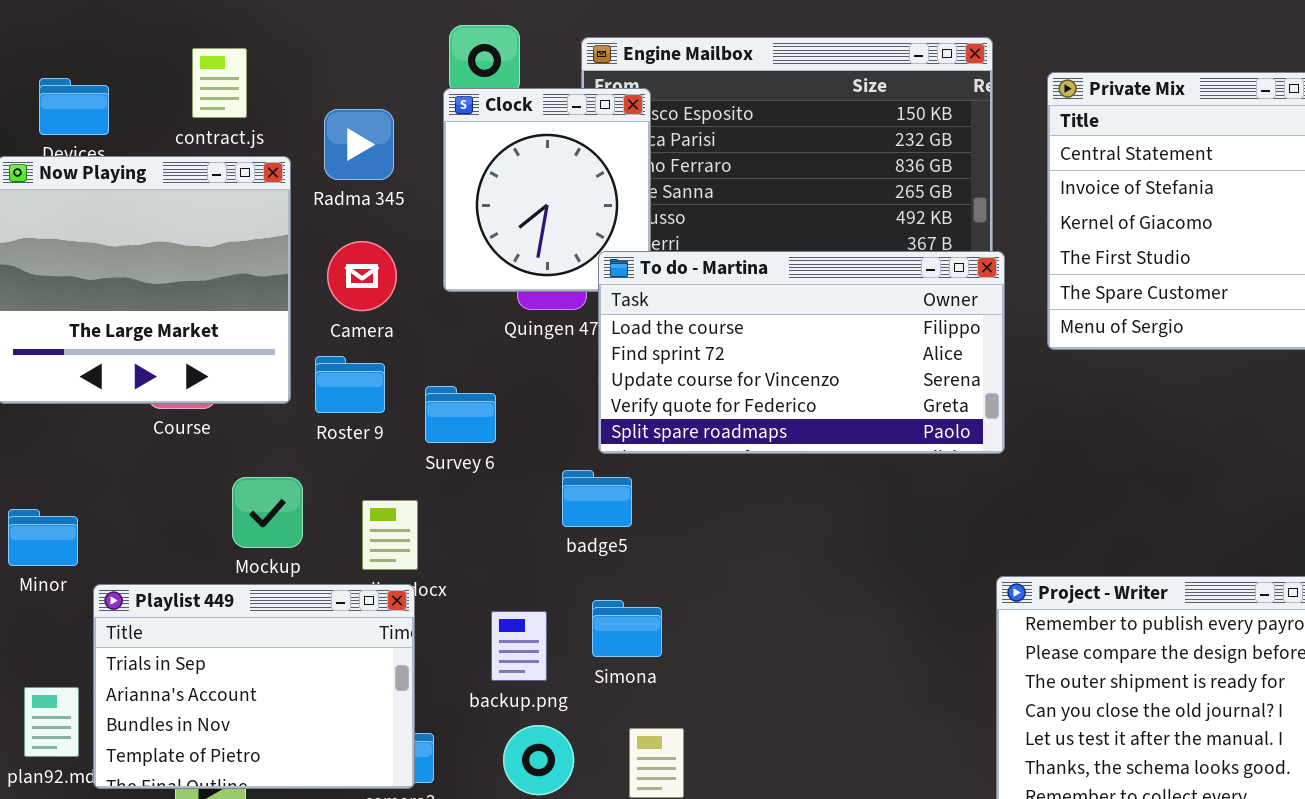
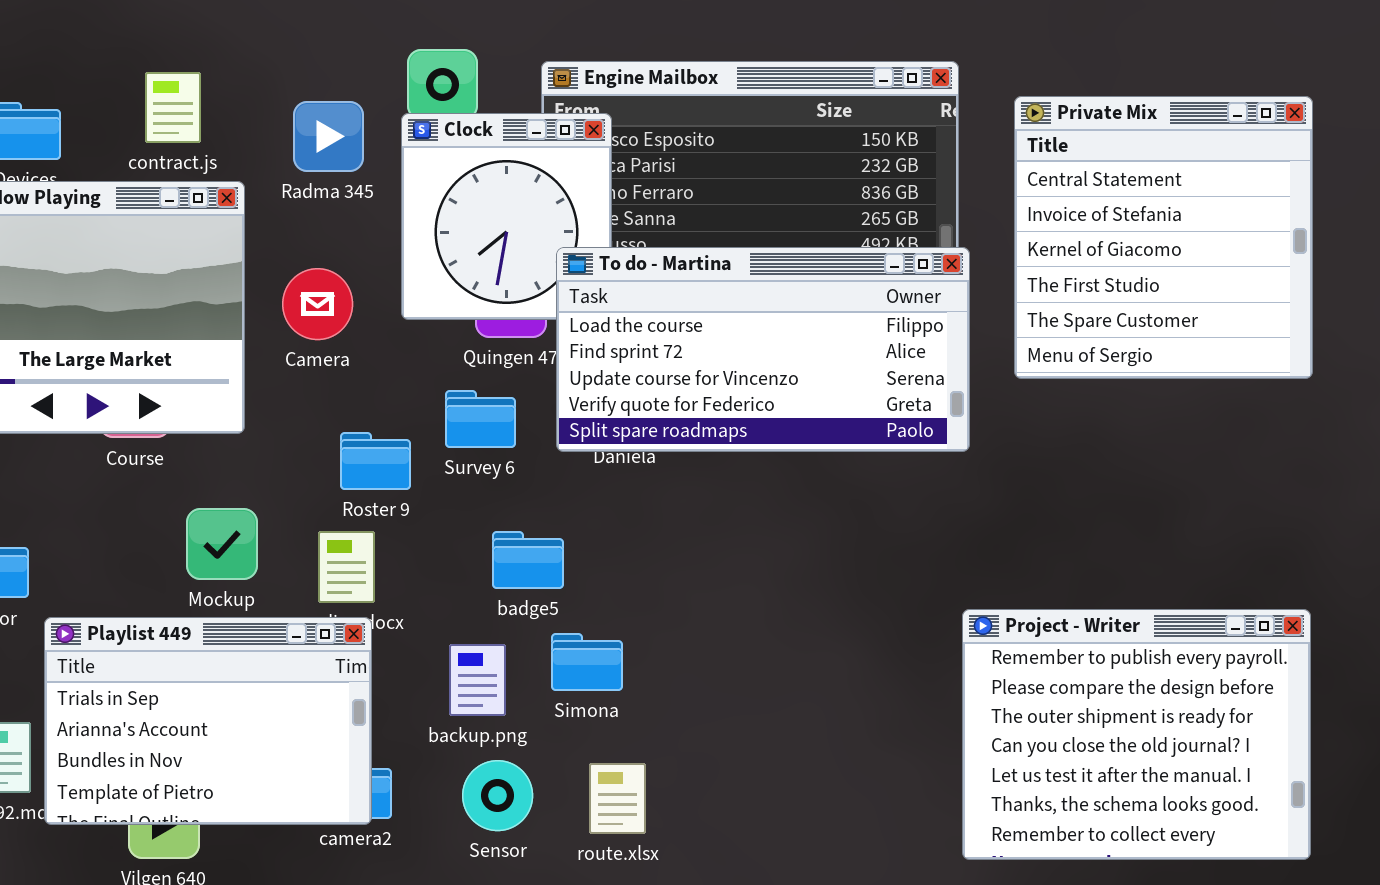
Radma 345: [324,109,394,180] -> [293,101,364,172], moved
To do - Martina: [598,251,1005,454] -> [556,247,970,452], moved
Roster 9: [315,356,385,413] -> [340,432,411,490], moved
Survey 6: [425,386,496,443] -> [445,390,516,448], moved
badge5: [562,470,632,527] -> [492,531,564,589], moved

